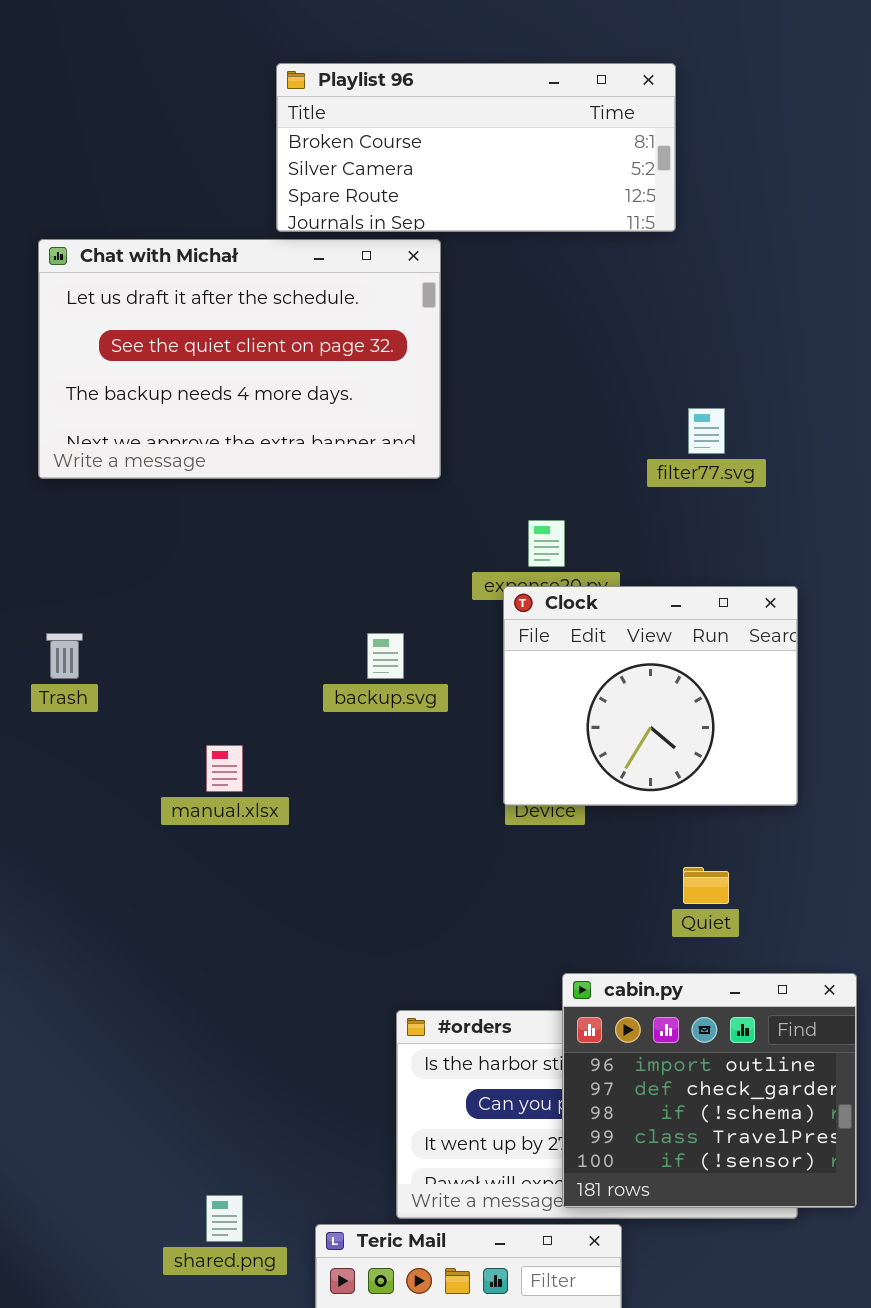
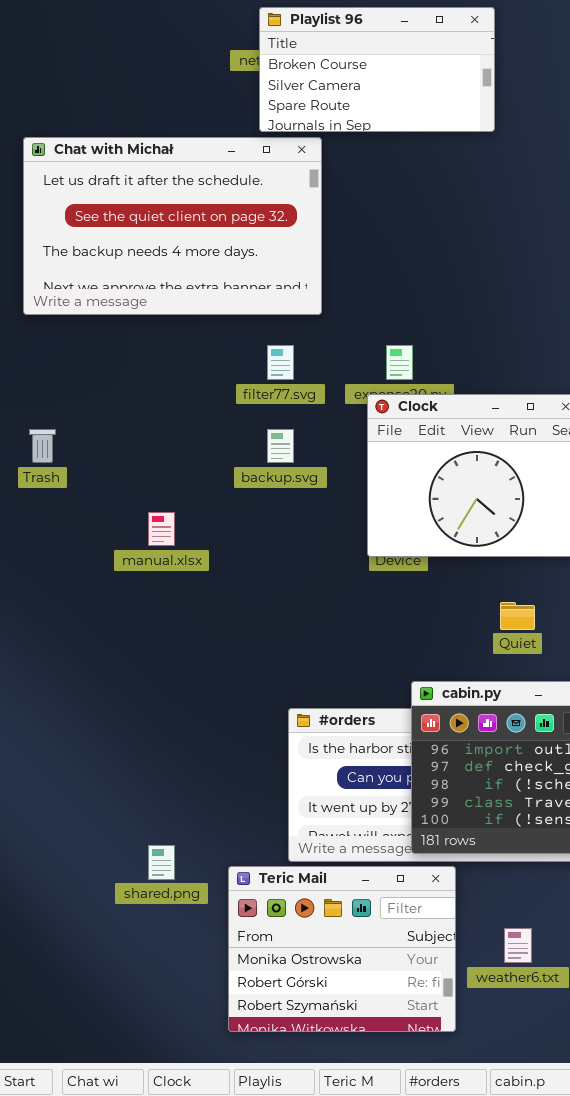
Playlist 96: [276,63,676,232] -> [259,7,495,132], resized
filter77.svg: [688,408,725,454] -> [267,345,294,380], moved

